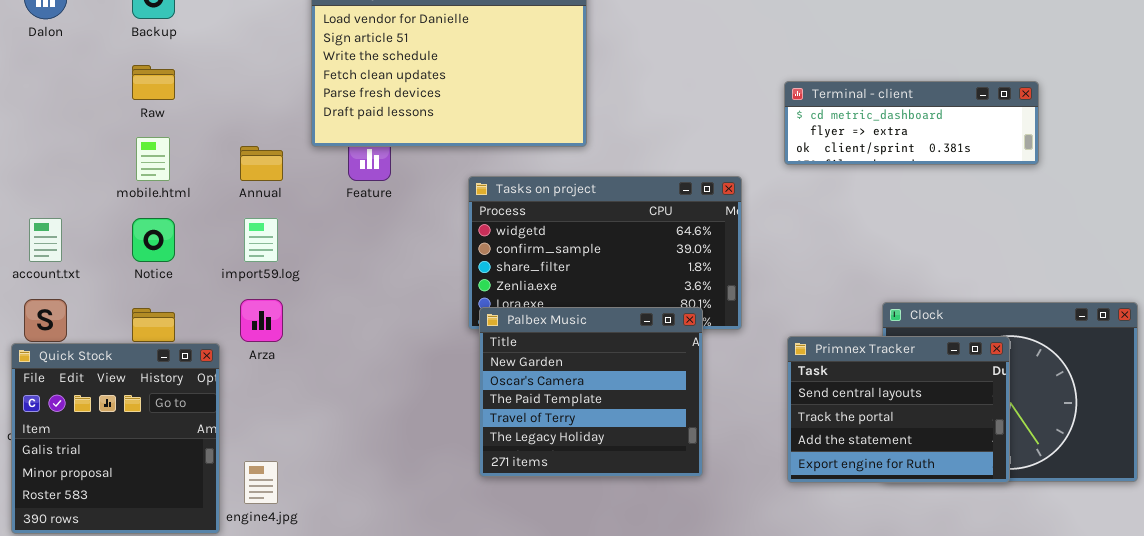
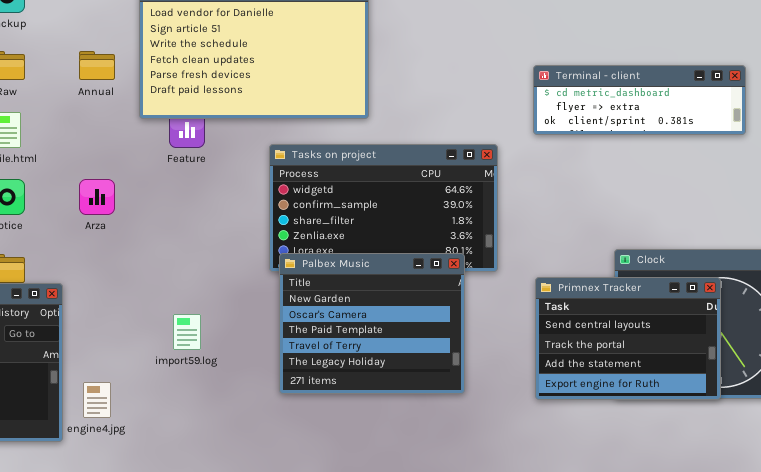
Annual: [240,146,283,181] -> [79,51,115,80], moved
import59.log: [244,218,278,262] -> [173,314,201,350], moved
Arza: [240,299,283,342] -> [79,179,115,215], moved

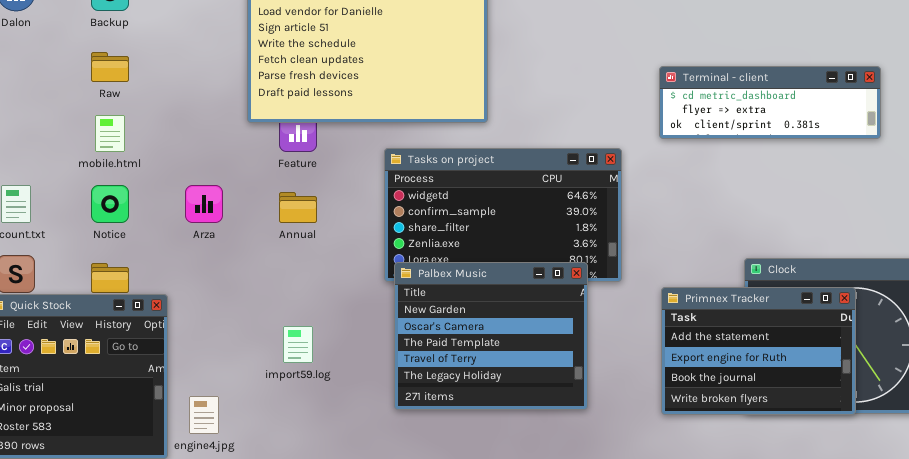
Annual: [79,51,115,80] -> [279,192,317,223], moved
Primnex Tracker: [535,277,721,400] -> [661,287,856,415], scrolled down 2 rows

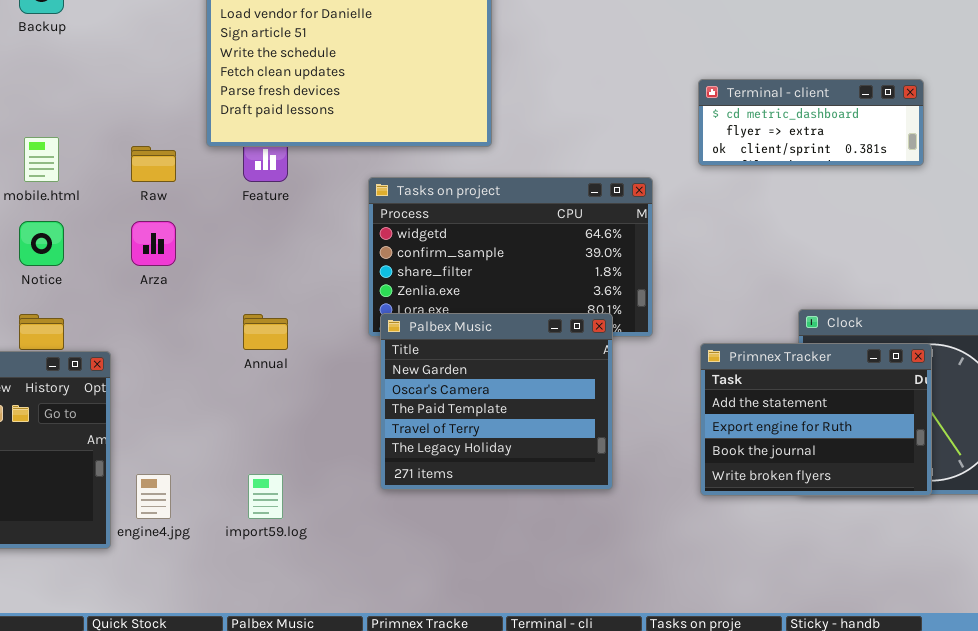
Raw: [91,52,129,82] -> [131,146,176,182], moved
Terminal - client: [659,66,881,139] -> [698,79,924,166], resized
Annual: [279,192,317,223] -> [243,314,288,350], moved
import59.log: [283,326,313,363] -> [248,474,283,519], moved

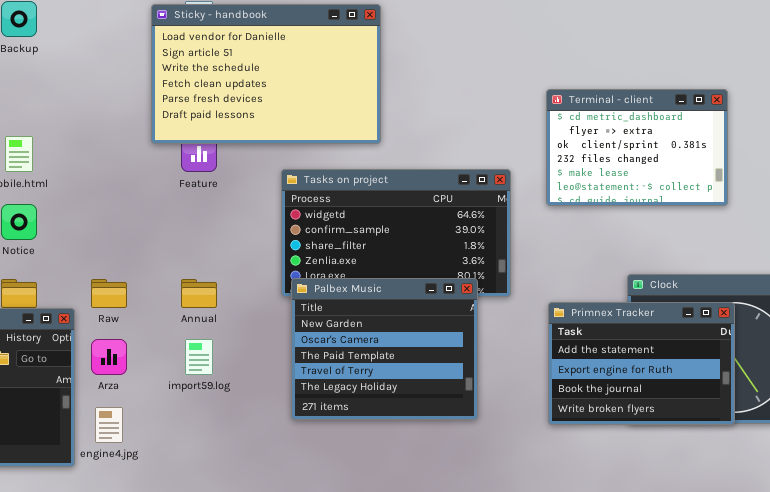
Terminal - client: [698,79,924,166] -> [546,89,728,206], resized
Raw: [131,146,176,182] -> [91,279,127,308], moved
Arza: [131,221,176,266] -> [91,339,127,375], moved
import59.log: [248,474,283,519] -> [185,339,213,375], moved

